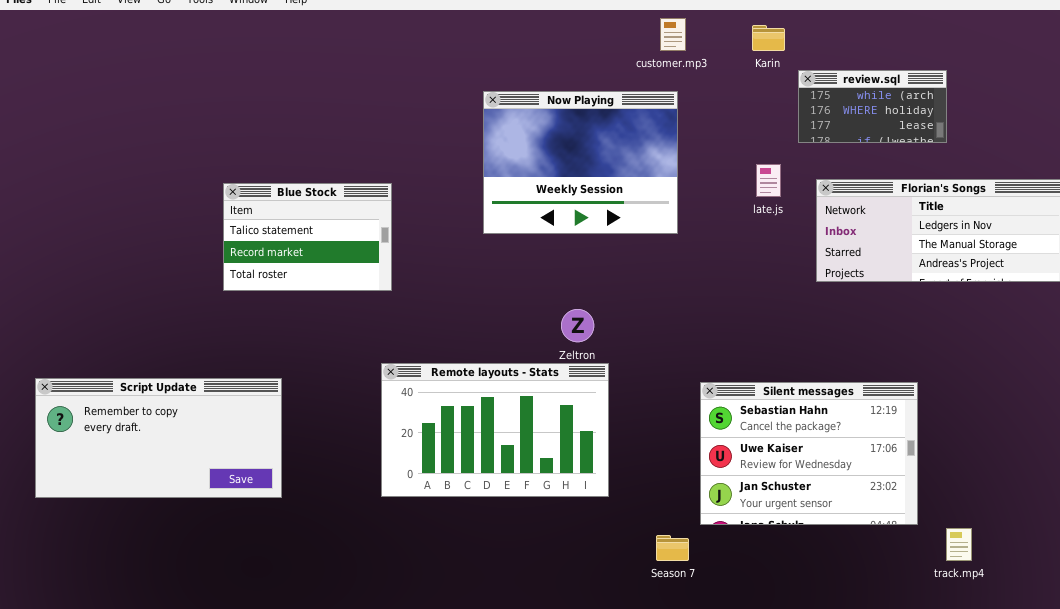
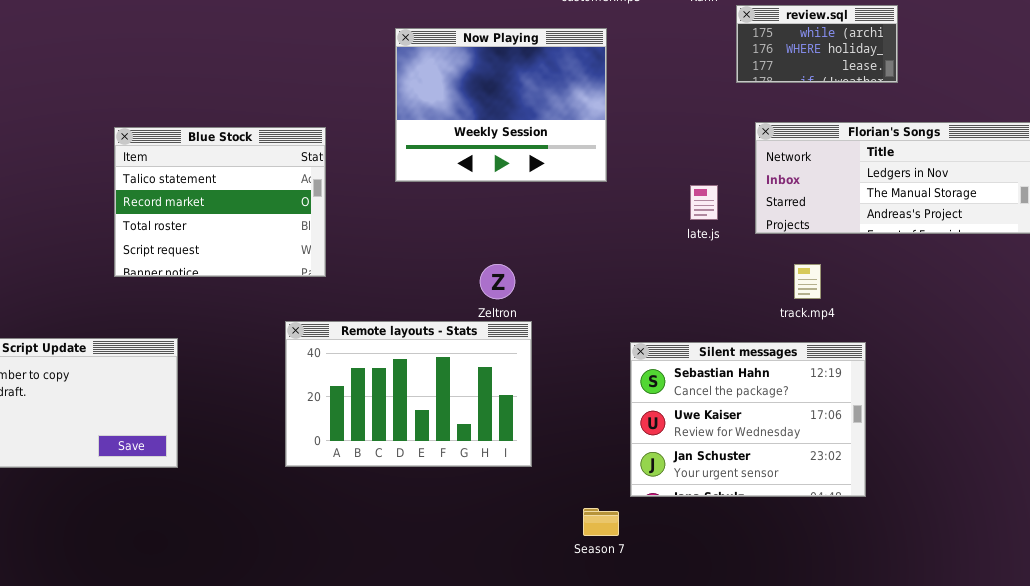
late.js: [756,164,781,197] -> [690,185,718,220], moved
Blue Stock: [223,183,392,291] -> [114,127,326,277], resized
track.mp4: [946,528,972,561] -> [794,264,821,299], moved

